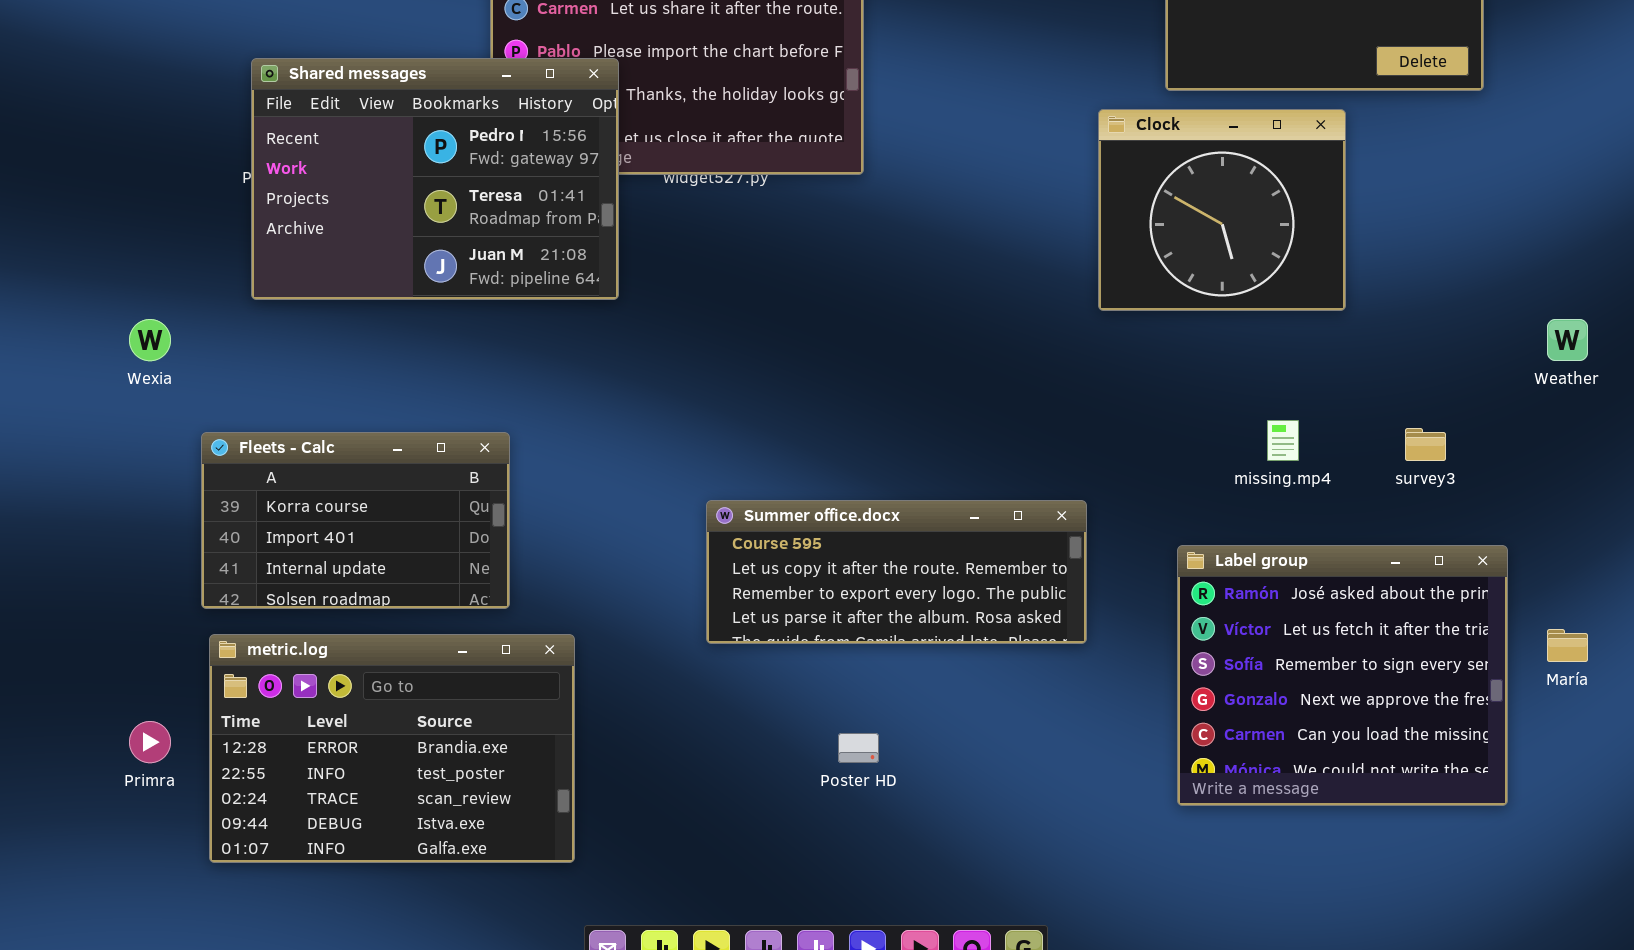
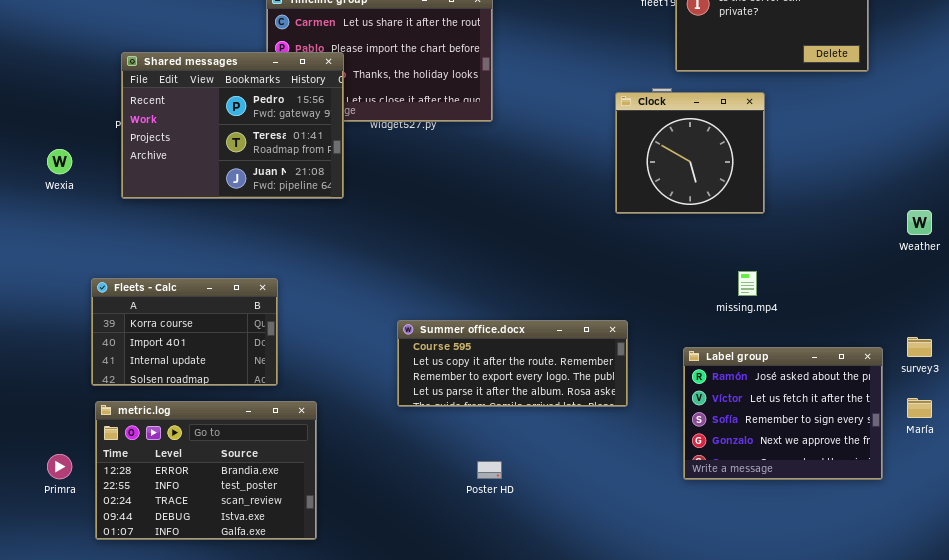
Clock: [1098,109,1346,311] -> [615,92,765,214], moved
Wexia: [129,319,171,361] -> [47,149,72,174], moved
survey3: [1405,428,1446,461] -> [907,337,932,357], moved
Label group: [1177,545,1508,806] -> [683,347,883,480], resized

